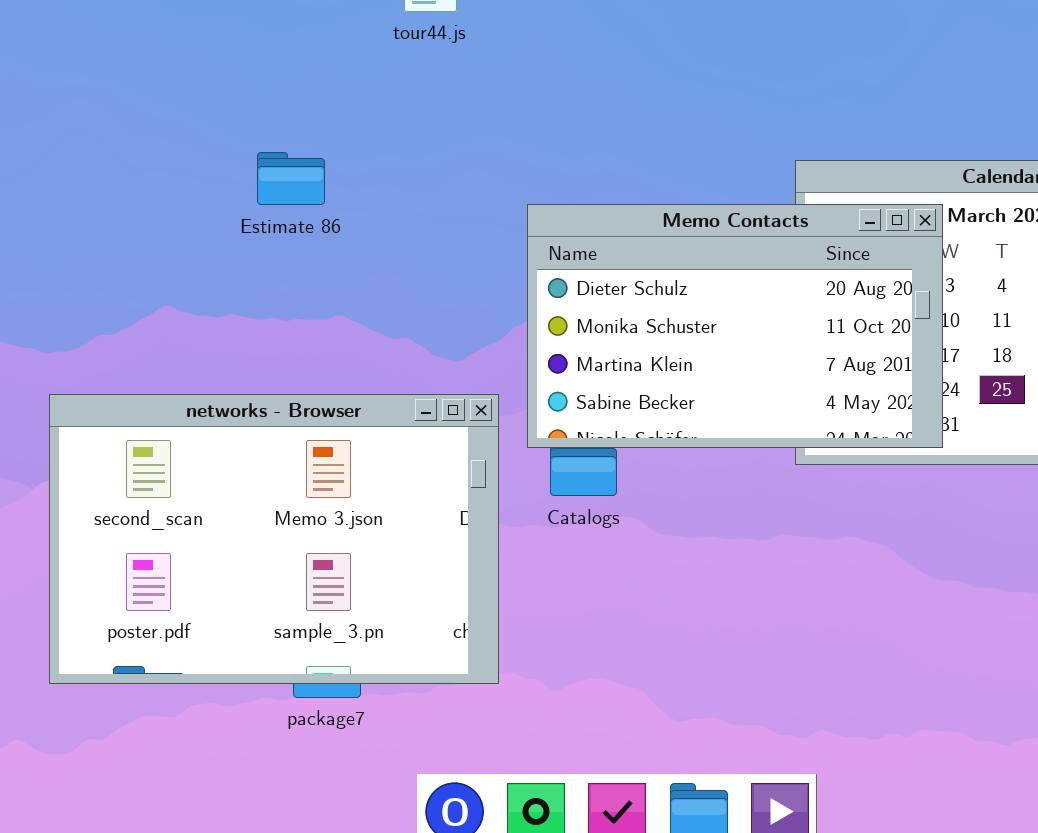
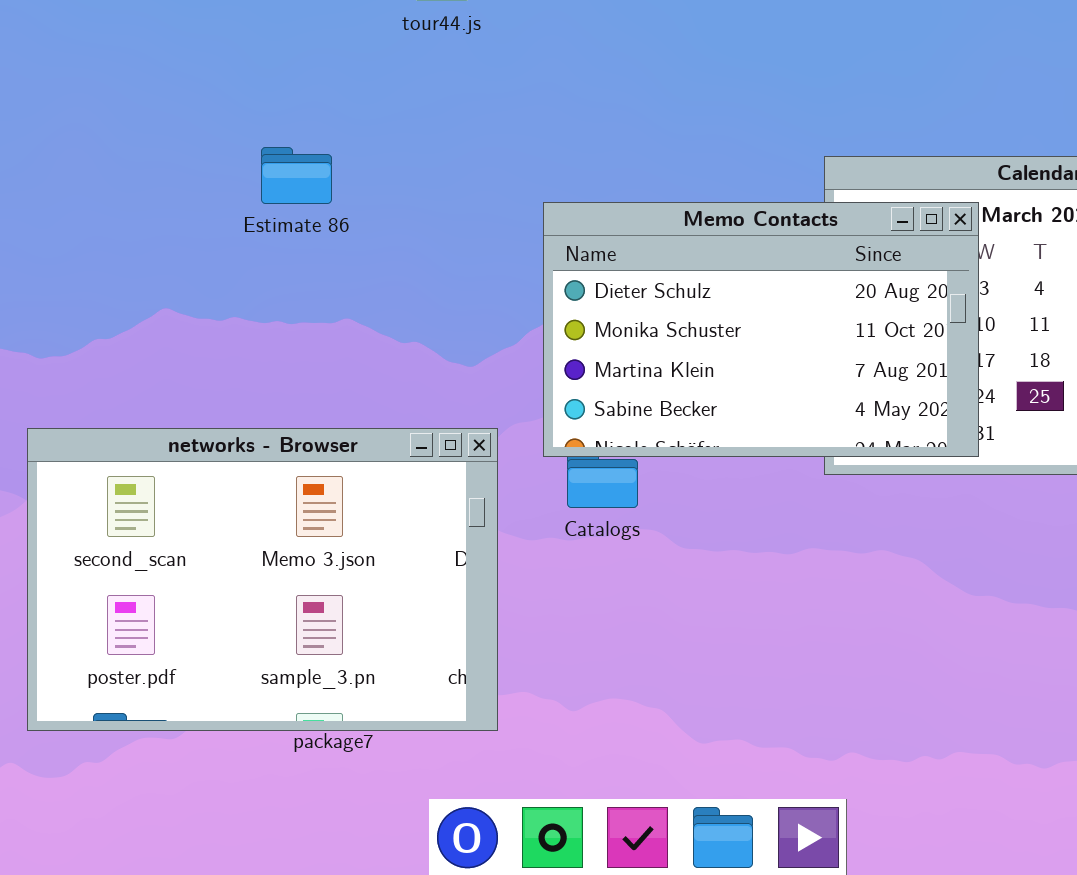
networks - Browser: [49,394,499,684] -> [27,428,498,731], moved

